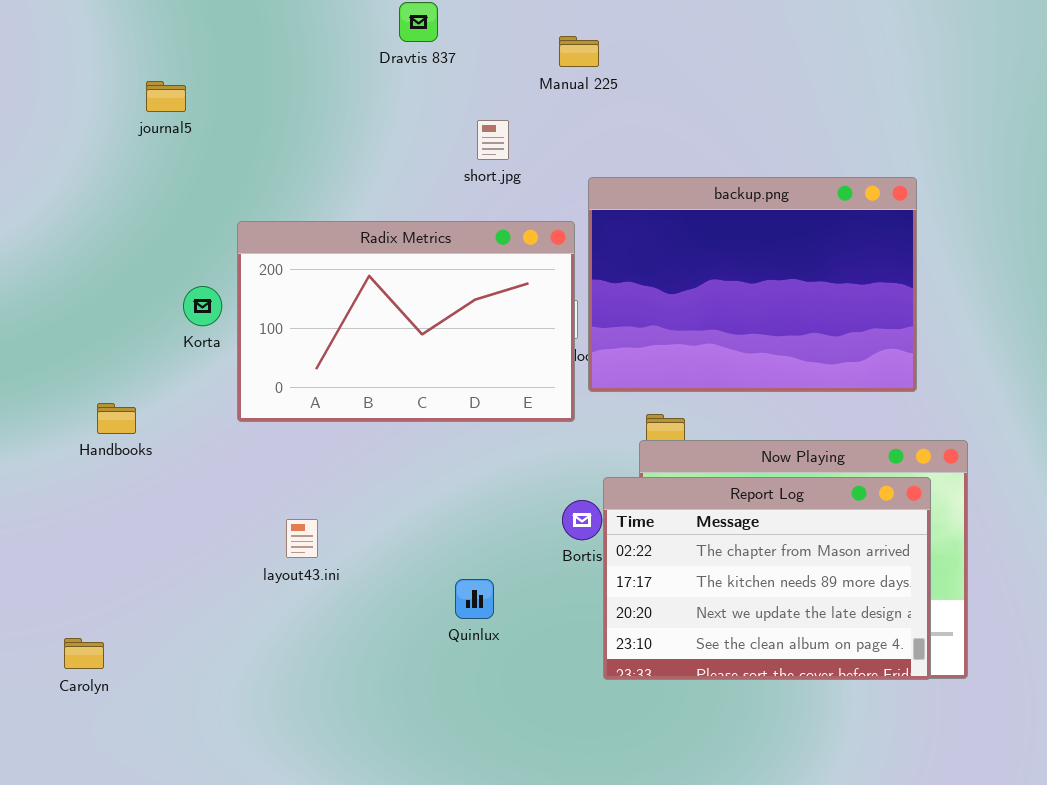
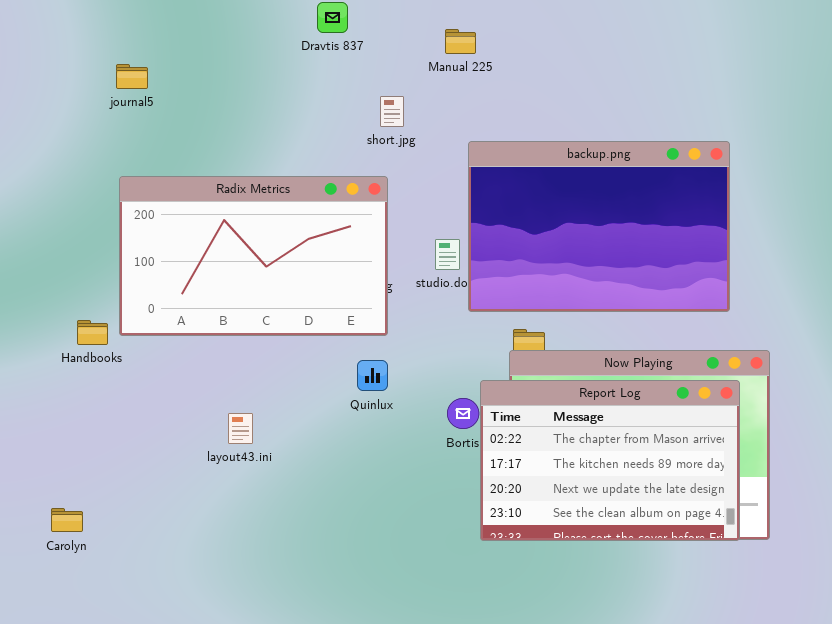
Radix Metrics: [237,221,575,422] -> [119,176,388,336], moved
Quinlux: [455,579,494,619] -> [357,360,388,391], moved

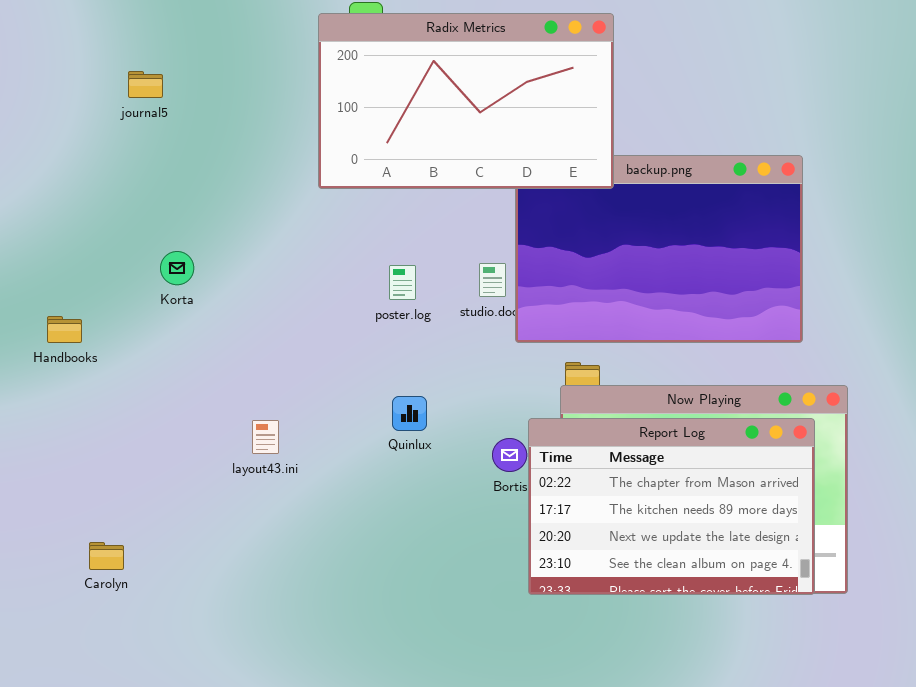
Radix Metrics: [119,176,388,336] -> [318,13,614,189], moved
Handbooks: [77,320,108,345] -> [47,316,82,343], moved
layout43.ini: [228,413,253,444] -> [252,420,279,454], moved
Carolyn: [51,508,83,532] -> [89,542,124,570], moved

